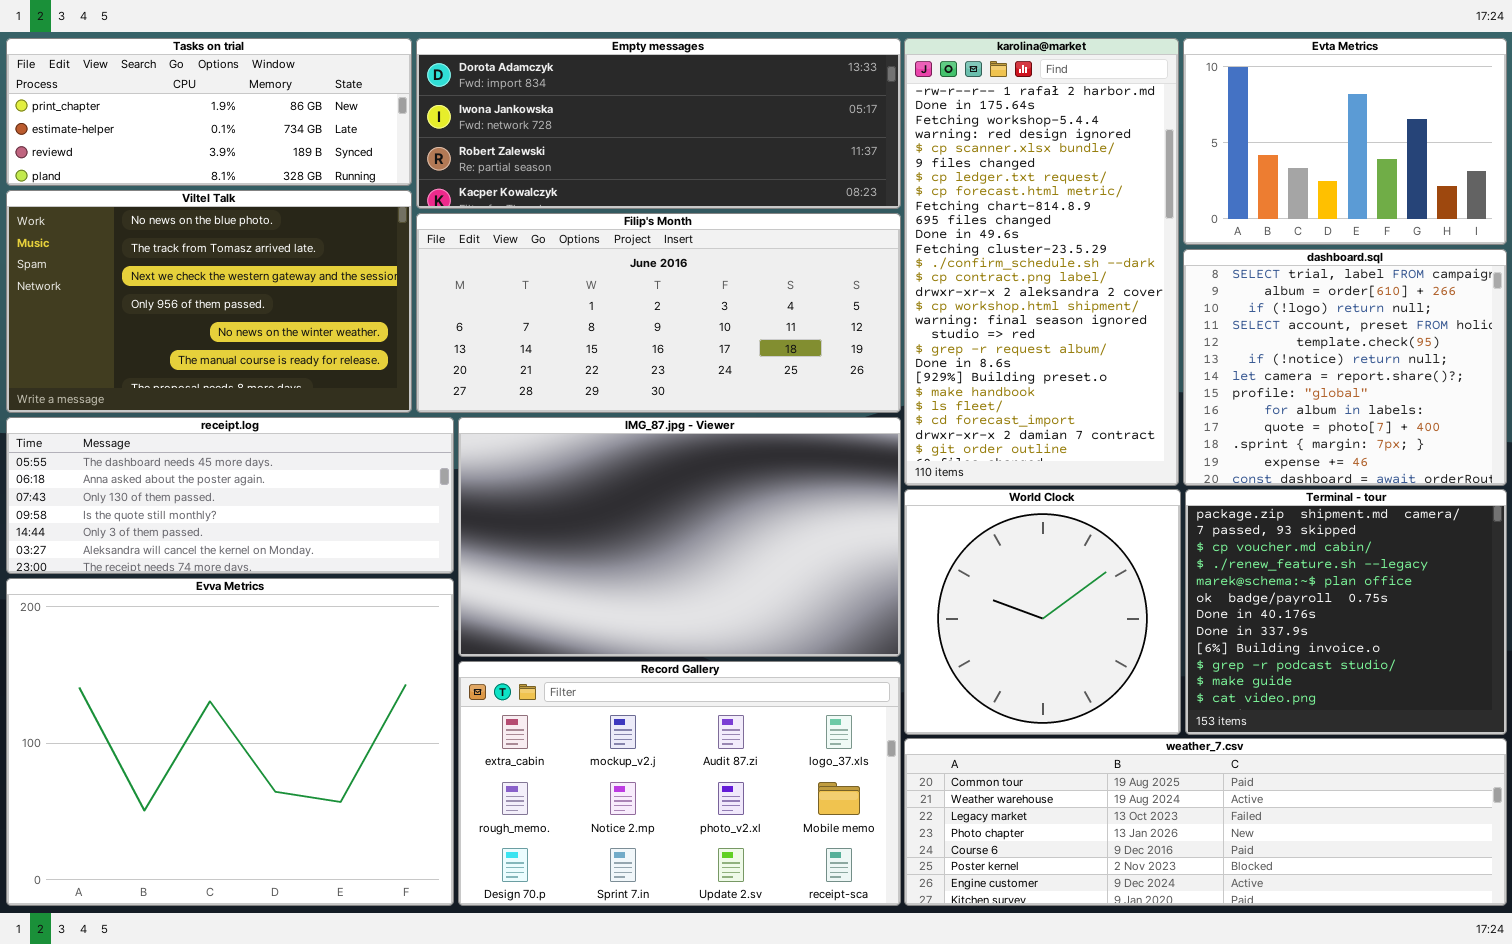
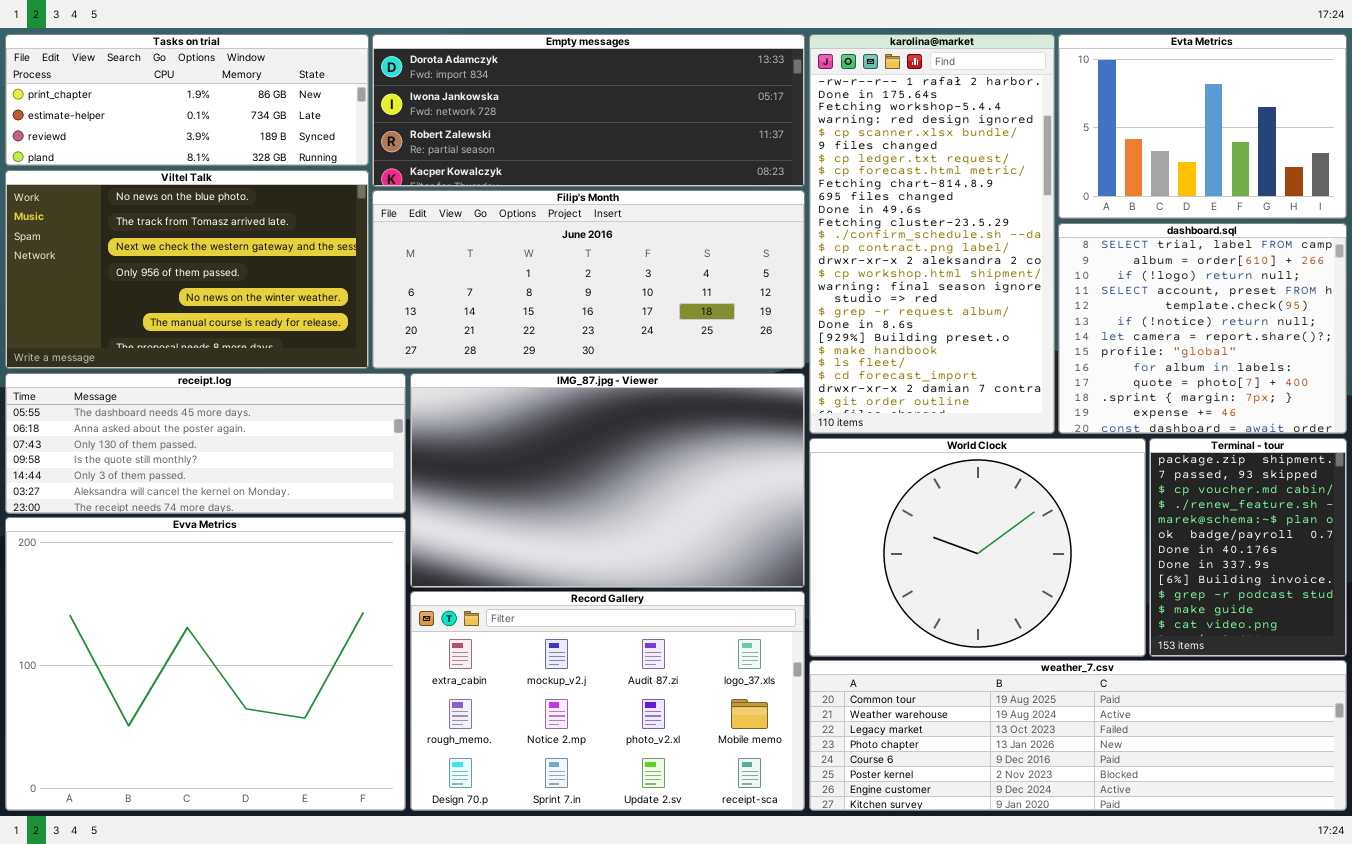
World Clock: [904,489,1181,735] -> [809,438,1146,657], resized
Terminal - tour: [1185,489,1507,735] -> [1149,438,1347,657], resized

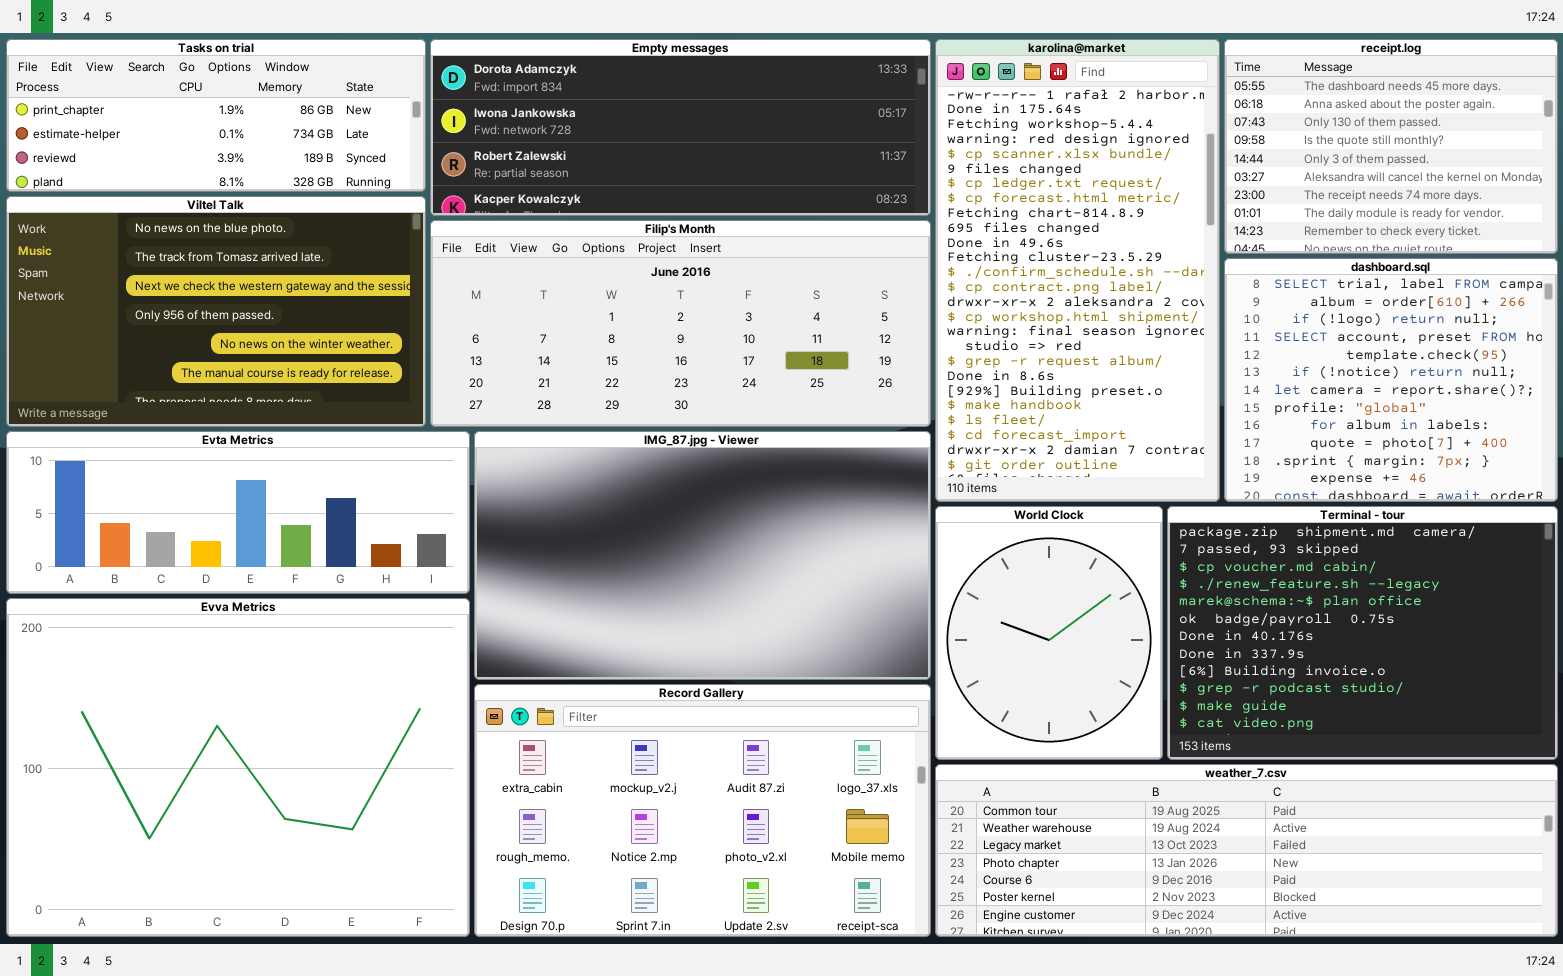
Evta Metrics: [1058,34,1347,219] -> [6,431,470,594], moved, resized
receipt.log: [5,373,406,514] -> [1224,39,1558,254], moved, resized
World Clock: [809,438,1146,657] -> [935,506,1163,760], resized
Terminal - tour: [1149,438,1347,657] -> [1167,506,1558,760], resized

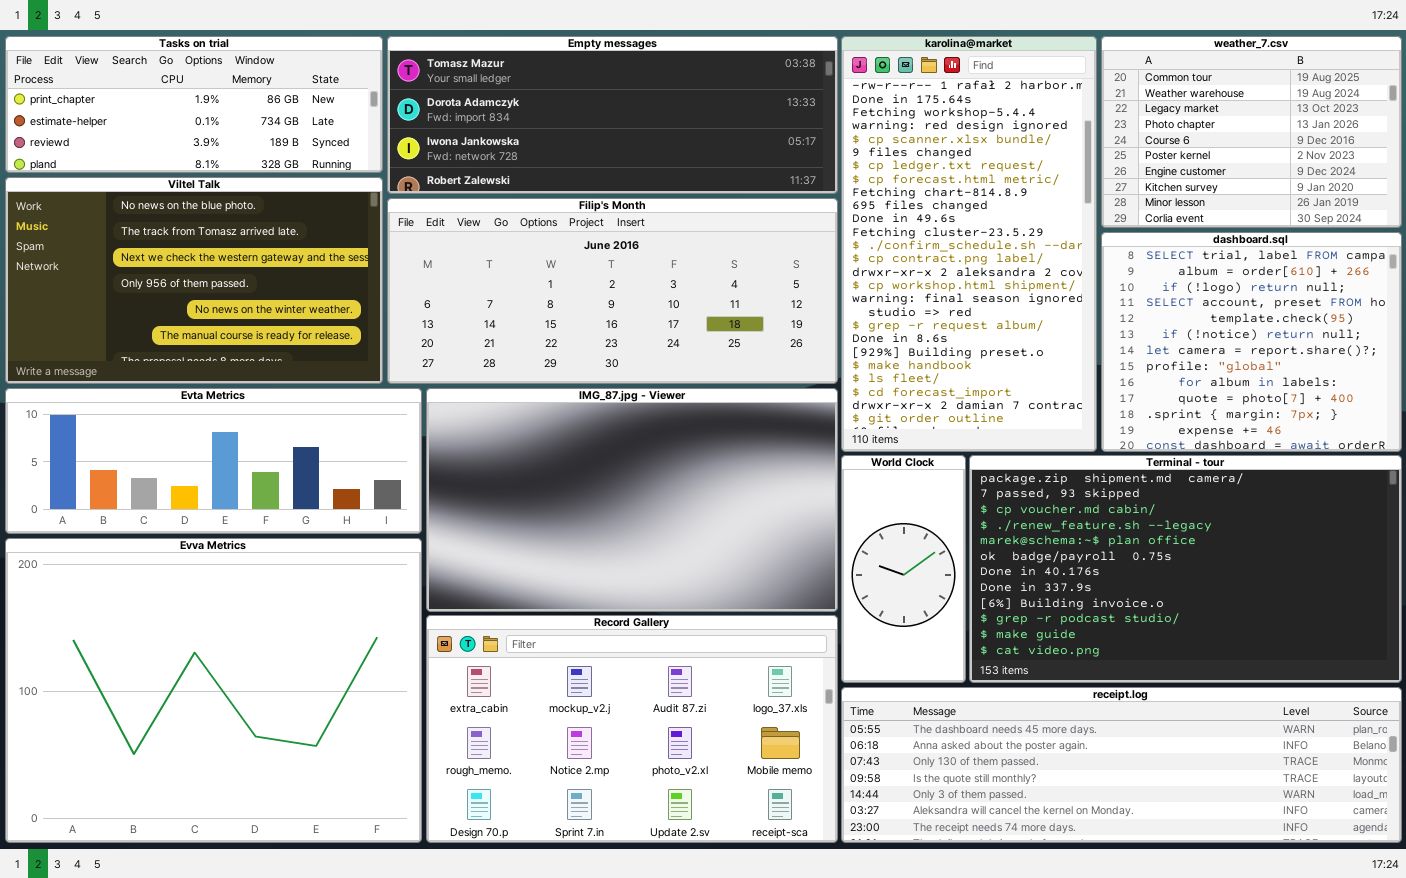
Empty messages: [430,39,931,216] -> [387,36,838,194], scrolled up 1 row
receipt.log: [1224,39,1558,254] -> [841,687,1402,843], moved, resized
World Clock: [935,506,1163,760] -> [841,455,966,683], resized
Terminal - tour: [1167,506,1558,760] -> [969,455,1402,683], resized
weather_7.csv: [935,764,1558,937] -> [1101,36,1402,228], moved, resized

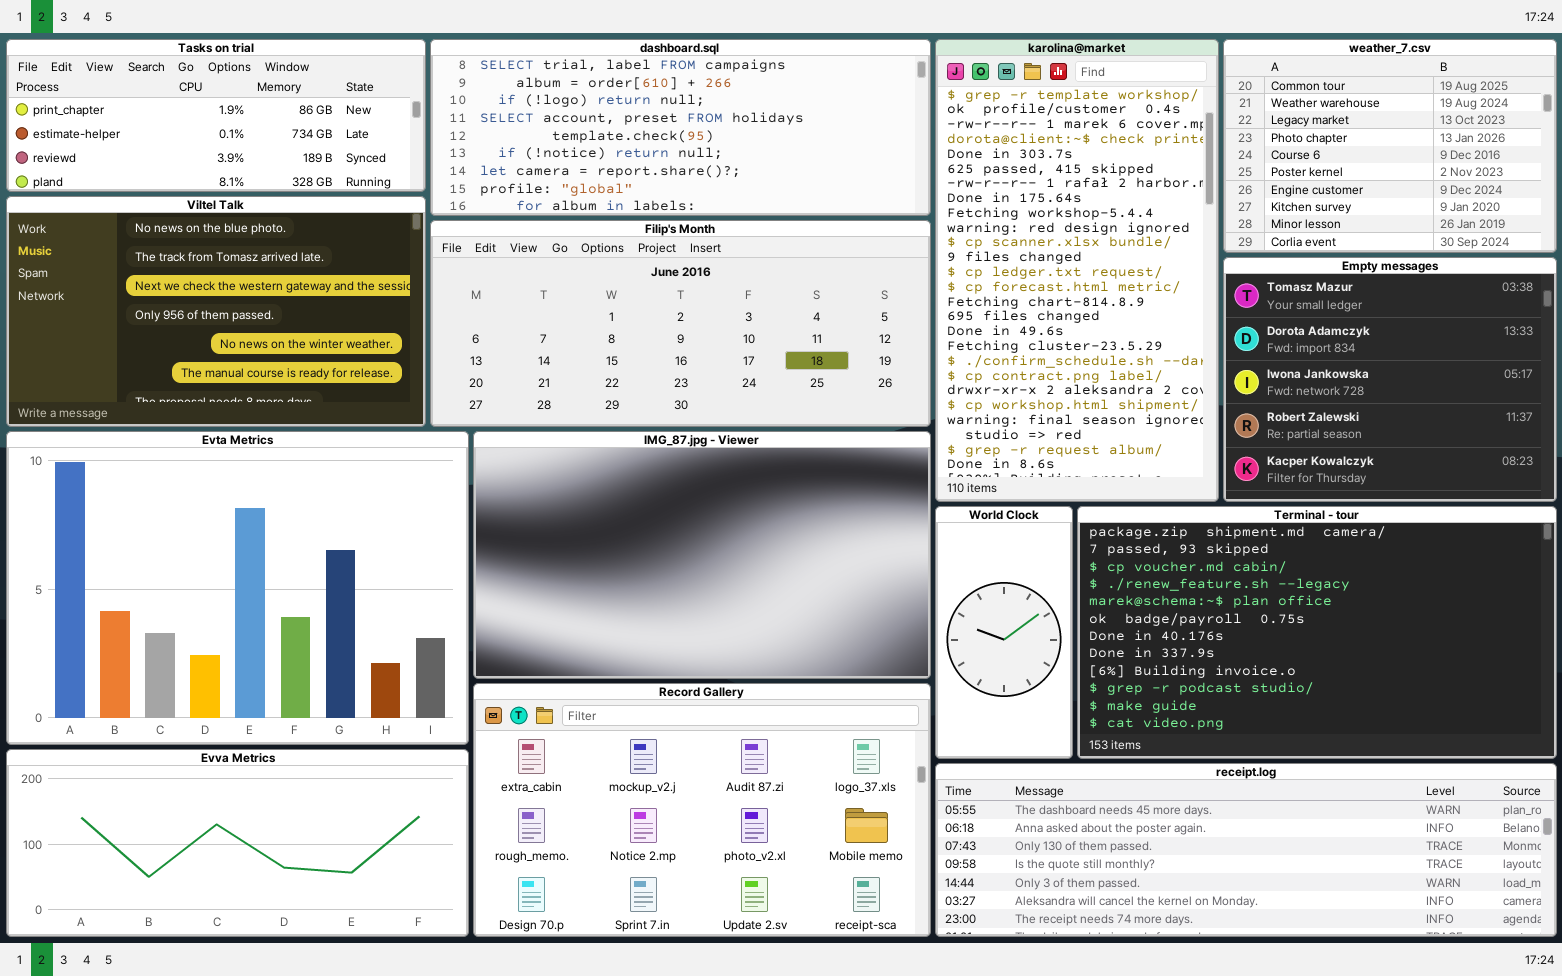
Empty messages: [387,36,838,194] -> [1223,257,1557,502], moved, resized
karolina@market: [841,36,1097,452] -> [935,39,1219,502], scrolled up 6 rows
dashboard.sql: [1101,232,1402,452] -> [430,39,931,216], moved, resized
Evta Metrics: [5,388,422,534] -> [6,431,469,745], resized
Evva Metrics: [5,538,422,843] -> [6,749,469,937], resized

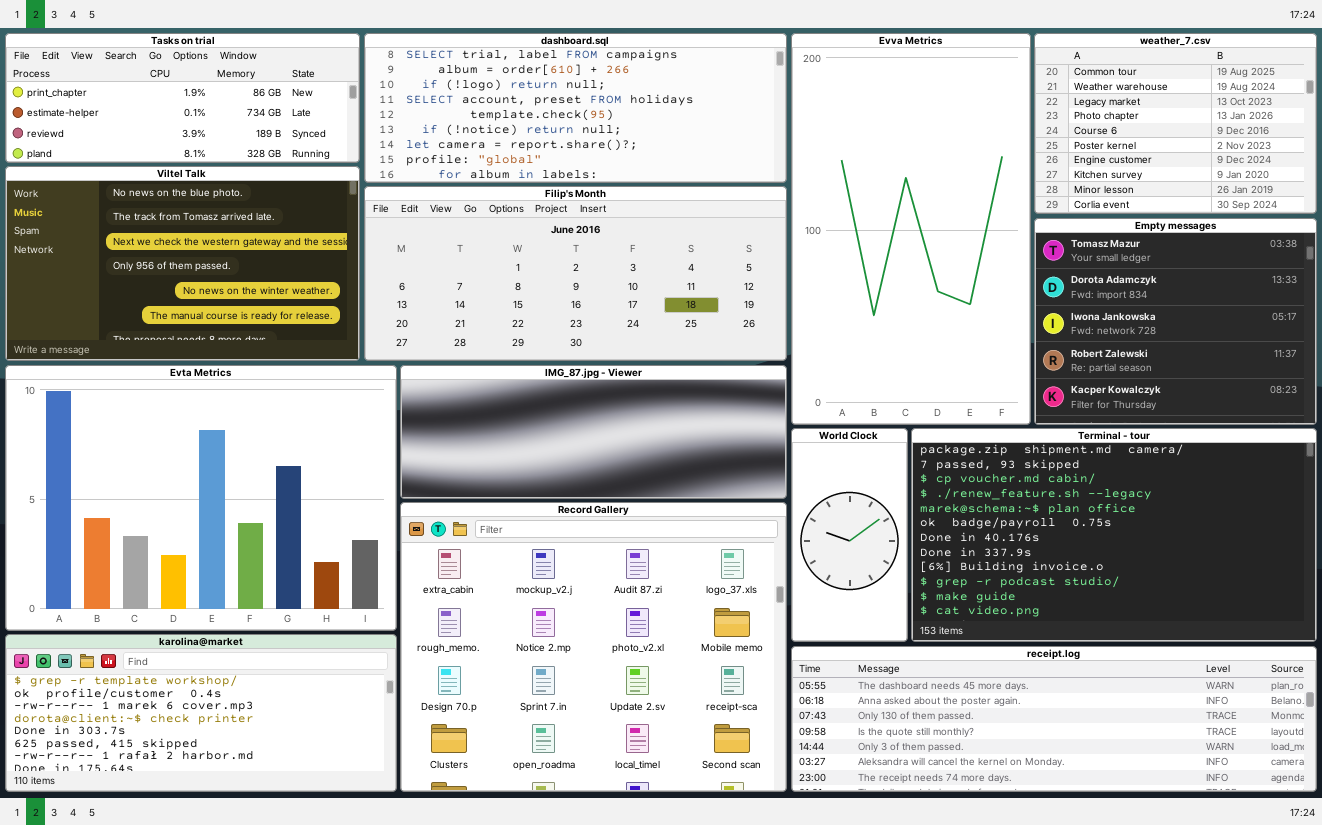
karolina@market: [935,39,1219,502] -> [5,634,397,792], moved, resized
IMG_87.jpg - Viewer: [473,431,931,679] -> [400,365,787,499], resized
Record Gallery: [473,683,931,937] -> [400,502,787,792], resized
Evva Metrics: [6,749,469,937] -> [791,33,1031,425], moved, resized

